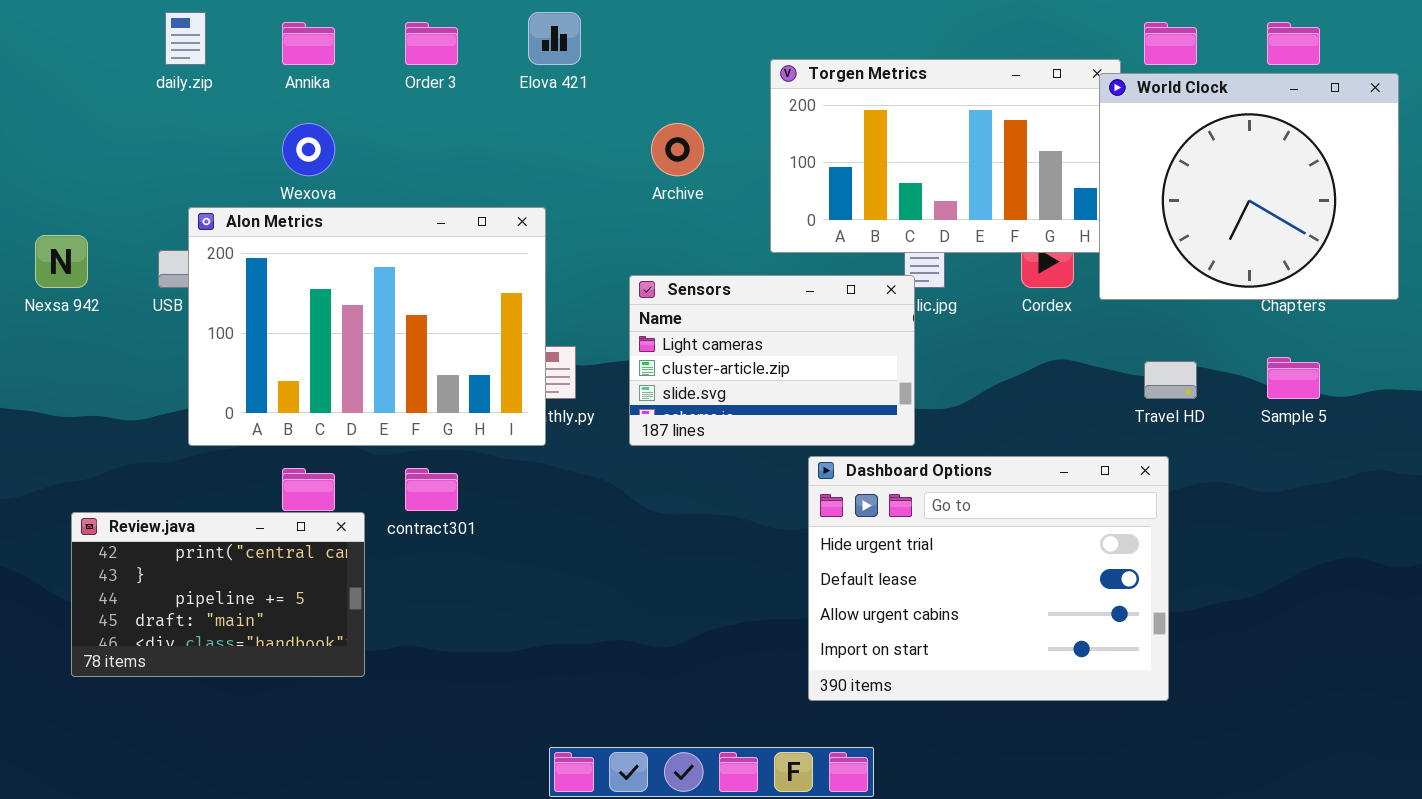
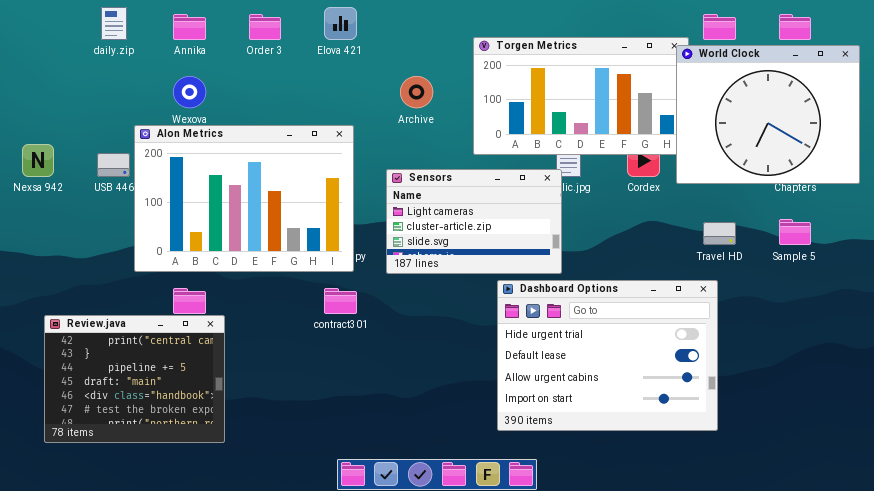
Alon Metrics: [188,207,546,446] -> [134,125,354,272], moved
contract301: [405,468,458,511] -> [324,288,357,314], moved
Review.java: [71,512,365,677] -> [44,315,225,443], resized

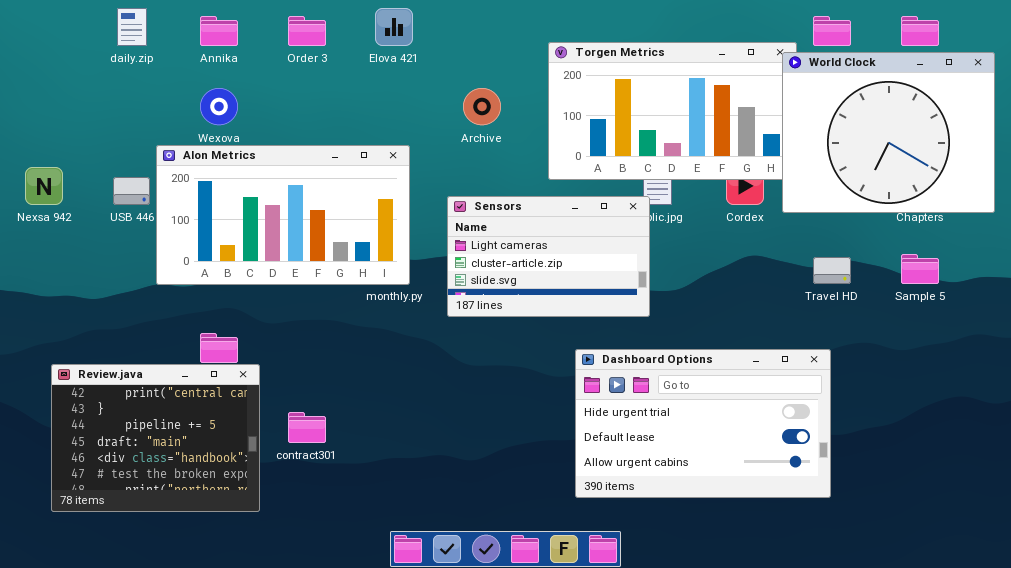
Alon Metrics: [134,125,354,272] -> [156,145,410,285], resized
Dashboard Options: [497,280,718,431] -> [575,349,831,498], resized
contract301: [324,288,357,314] -> [288,412,326,443], moved

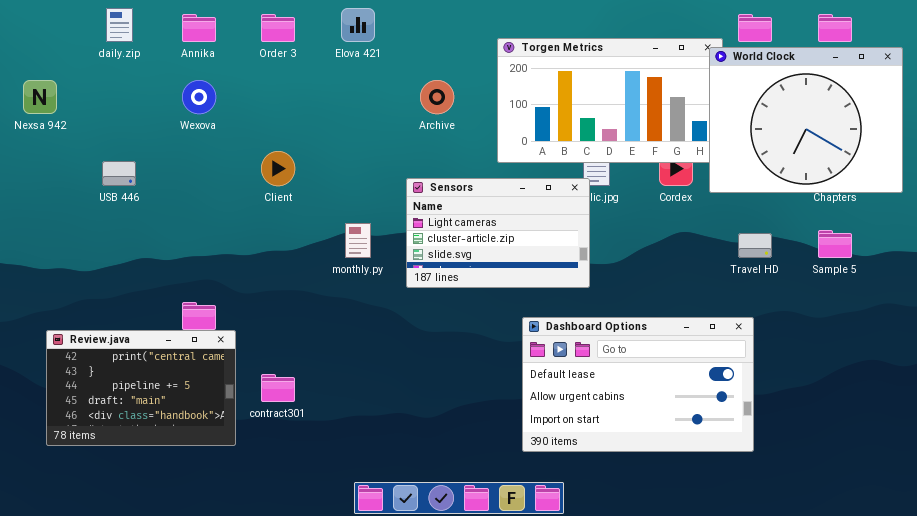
Alon Metrics: [156,145,410,285] -> none, closed
Nexsa 942: [25,167,63,205] -> [23,80,57,114], moved
Dashboard Options: [575,349,831,498] -> [522,317,754,452], scrolled down 1 row
Review.java: [51,364,260,512] -> [46,330,236,446], resized

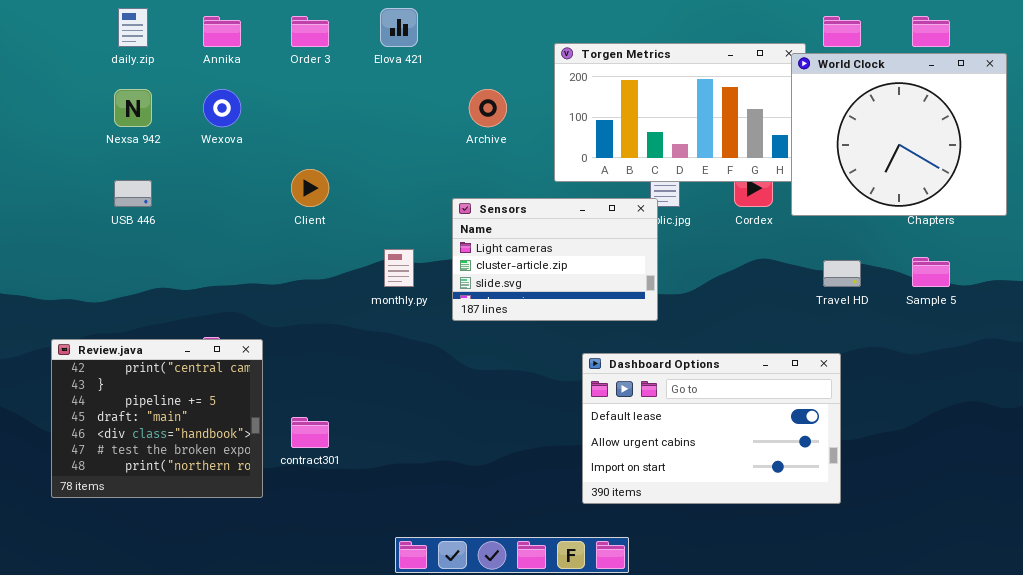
Nexsa 942: [23,80,57,114] -> [114,89,152,127], moved
Review.java: [46,330,236,446] -> [51,339,263,498], resized

